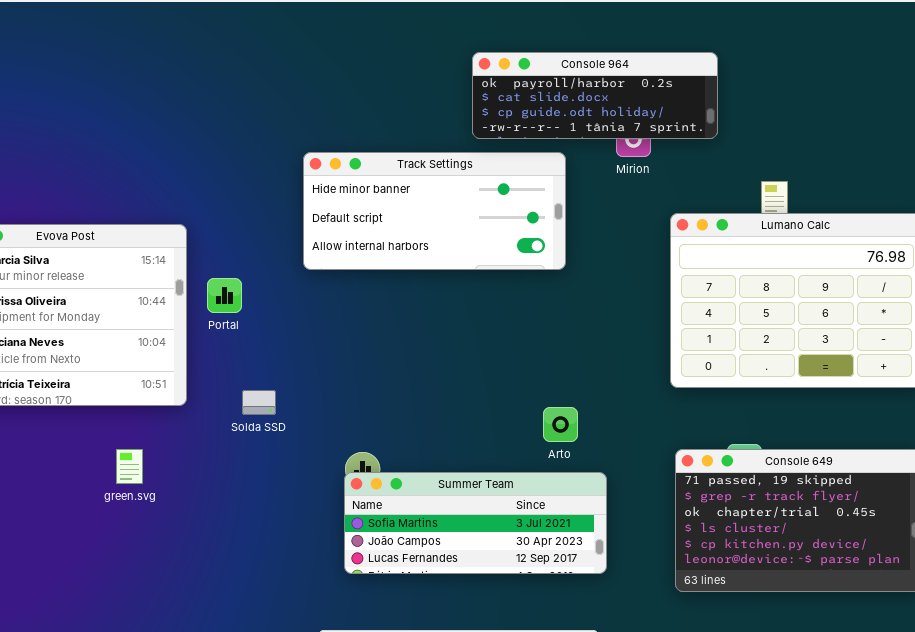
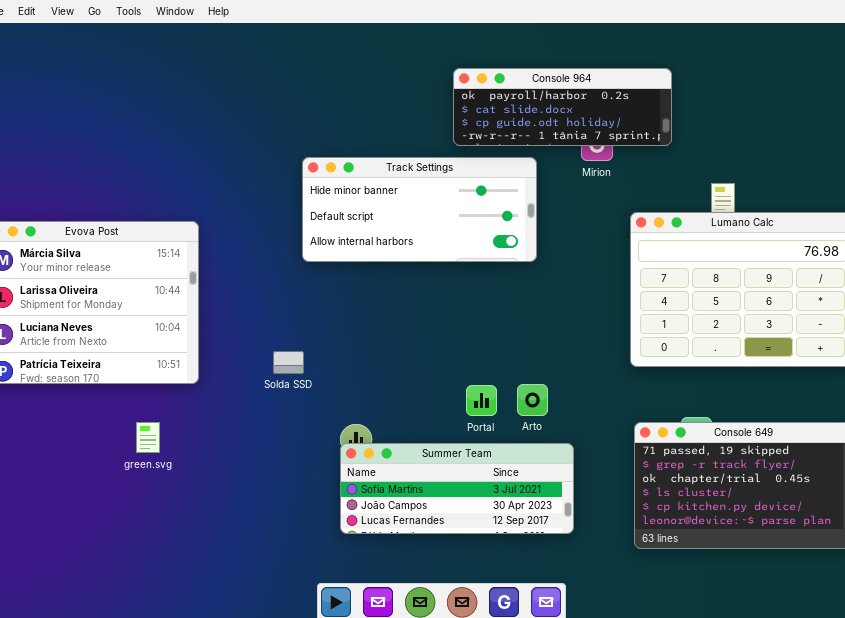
Portal: [207,278,242,313] -> [466,385,497,416], moved
Solda SSD: [242,390,276,415] -> [273,351,304,374], moved

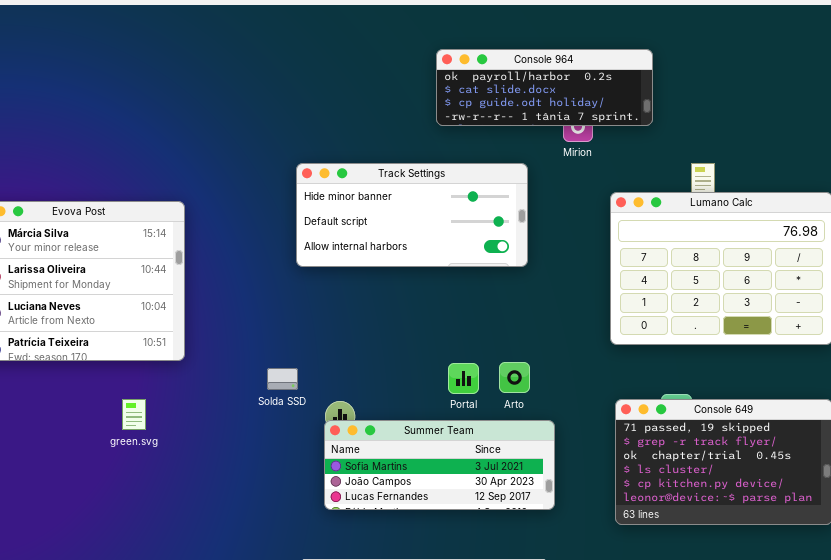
Track Settings: [302,157,537,262] -> [296,163,528,267], moved
Solda SSD: [273,351,304,374] -> [267,368,298,390], moved

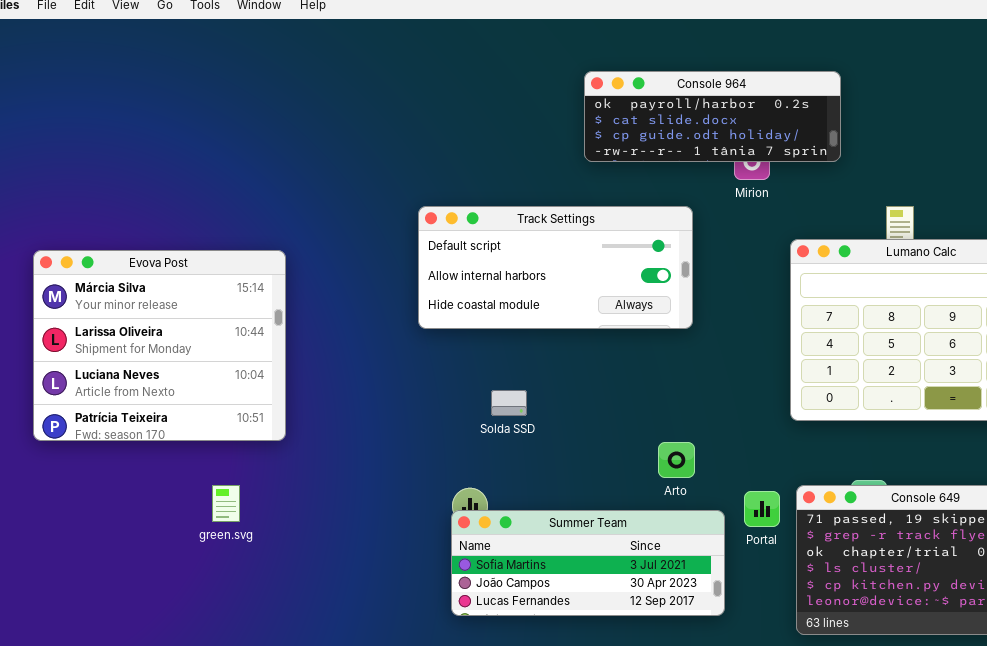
Track Settings: [296,163,528,267] -> [418,206,693,329], scrolled down 1 row
Portal: [448,363,479,394] -> [744,491,780,527], moved
Solda SSD: [267,368,298,390] -> [491,390,527,416], moved

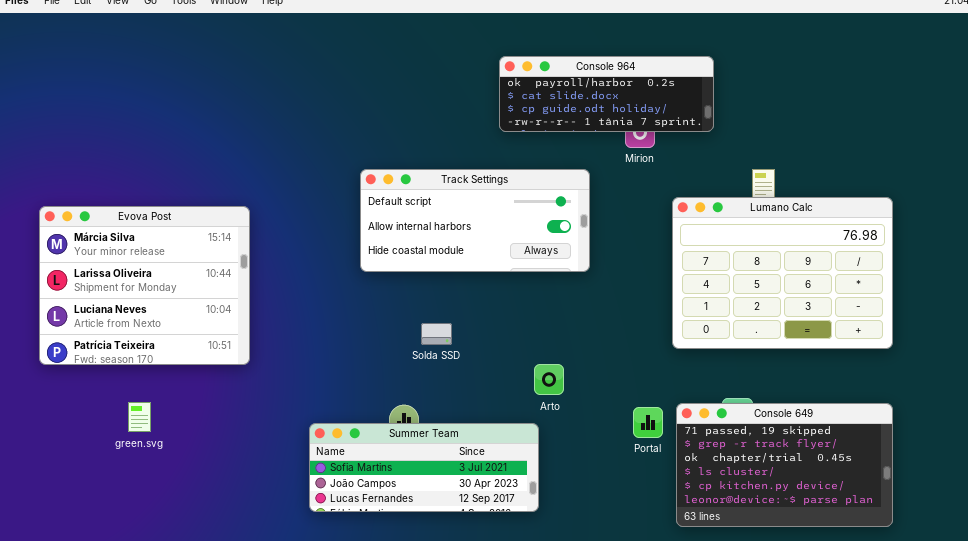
Arto: [658,442,695,478] -> [534,364,564,395], moved
green.svg: [212,485,240,522] -> [128,402,151,432], moved
Summer Team: [451,510,725,616] -> [309,423,539,512], moved

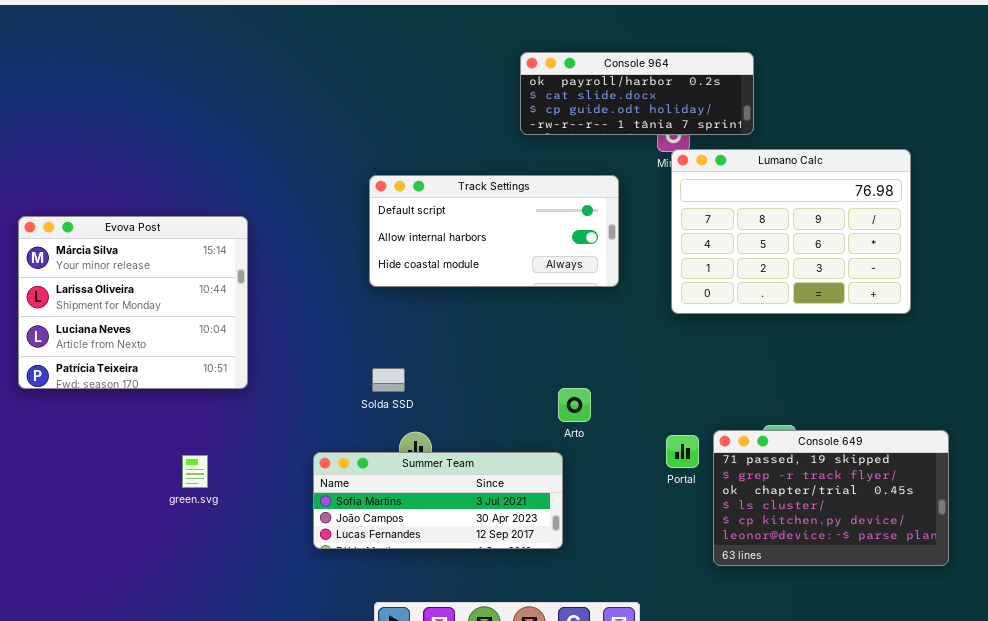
Lumano Calc: [672,197,893,349] -> [671,149,911,314], moved
Solda SSD: [421,323,452,345] -> [372,368,405,392], moved
green.svg: [128,402,151,432] -> [182,455,208,488], moved

